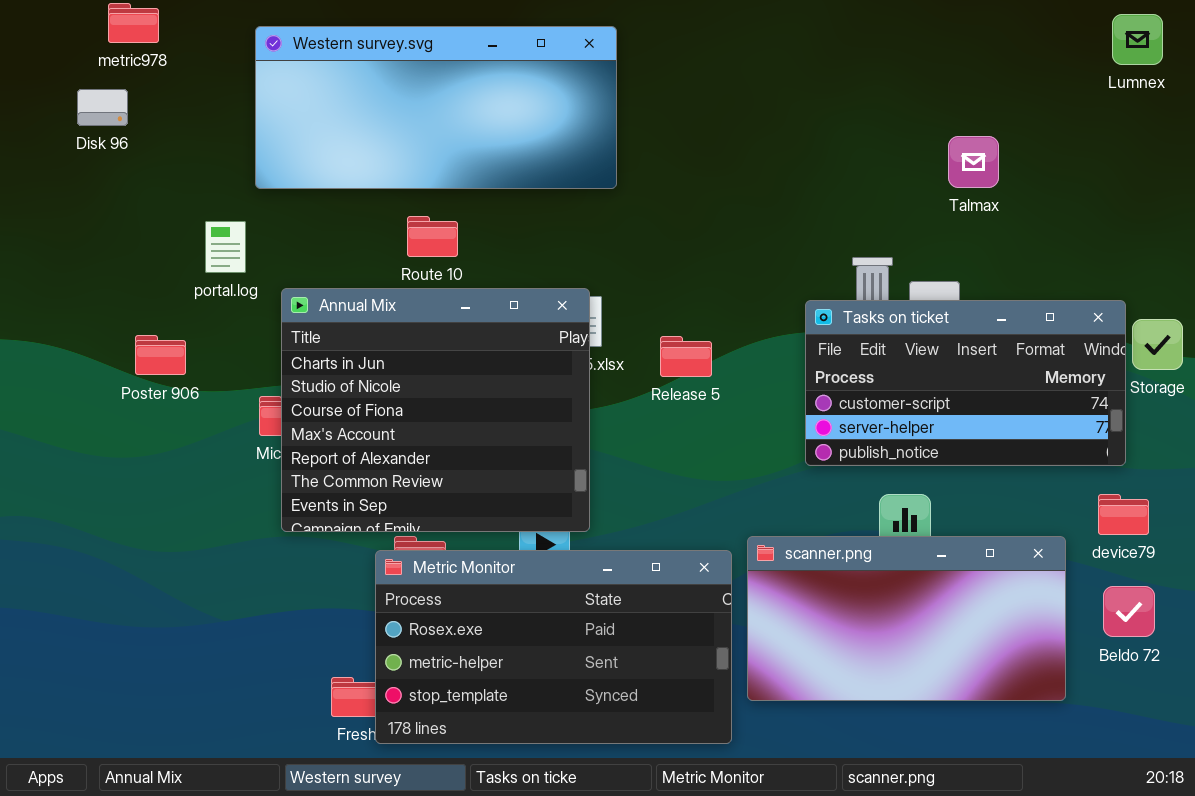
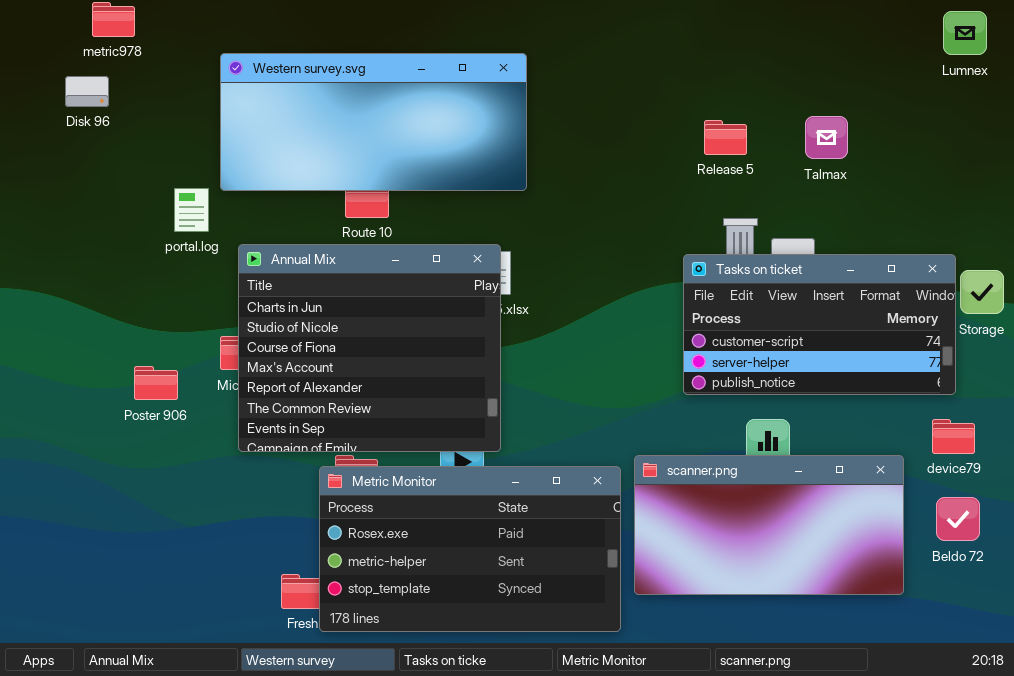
Western survey.svg: [255,26,617,189] -> [220,53,527,191], moved
Poster 906: [135,335,186,375] -> [134,366,178,400], moved
Release 5: [660,336,712,377] -> [704,120,747,155], moved

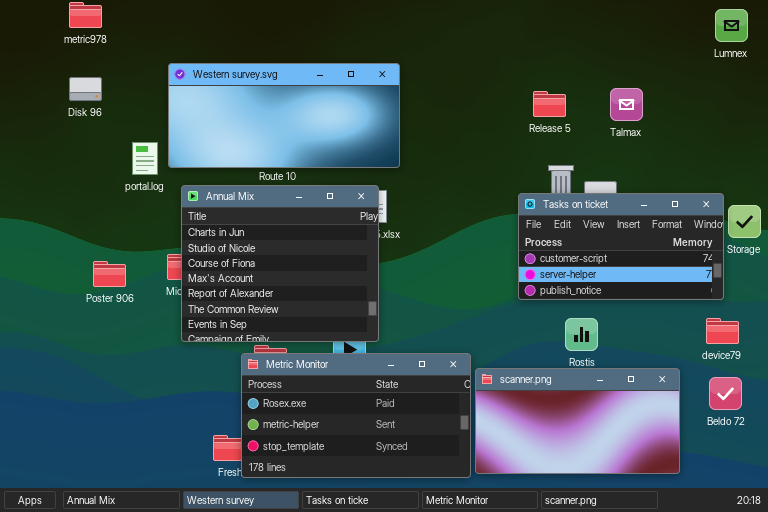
Western survey.svg: [220,53,527,191] -> [168,63,400,168], moved
Disk 96: [65,76,109,107] -> [69,77,102,101], moved
Poster 906: [134,366,178,400] -> [93,261,126,287], moved
scanner.png: [634,455,904,595] -> [475,368,680,474], moved

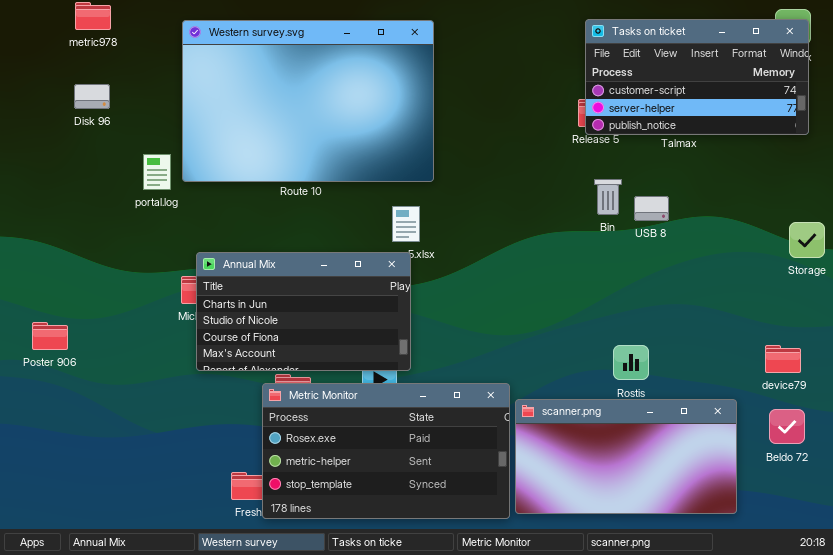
Western survey.svg: [168,63,400,168] -> [182,20,434,182], resized
Annual Mix: [181,185,379,342] -> [196,252,411,371], resized
Tasks on ticket: [518,193,724,300] -> [585,19,809,135], moved
Poster 906: [93,261,126,287] -> [32,322,68,350], moved

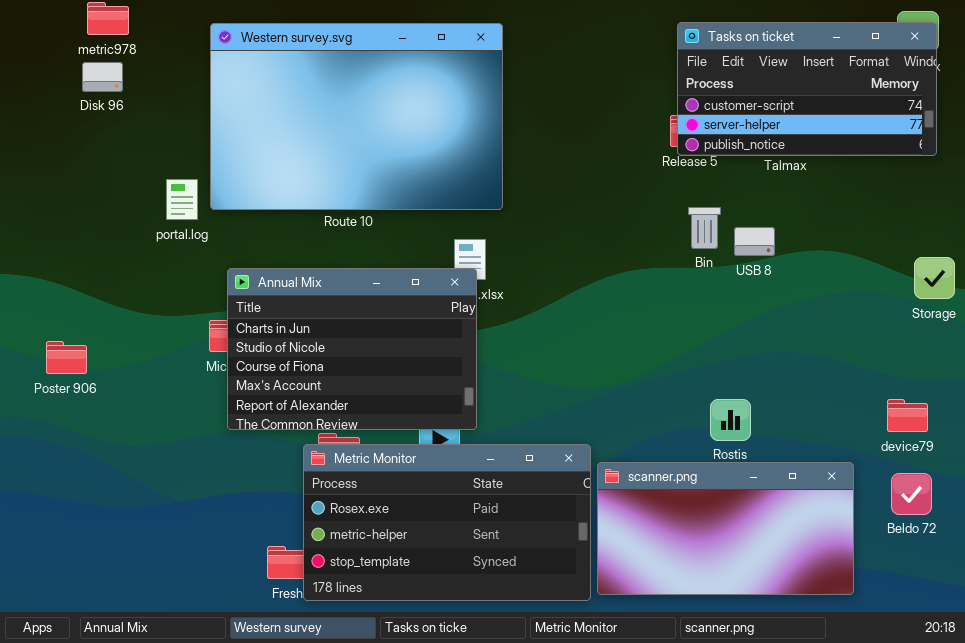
Disk 96: [74,84,110,109] -> [82,62,123,92], moved
Annual Mix: [196,252,411,371] -> [227,268,477,430], resized
Poster 906: [32,322,68,350] -> [46,341,87,374], moved

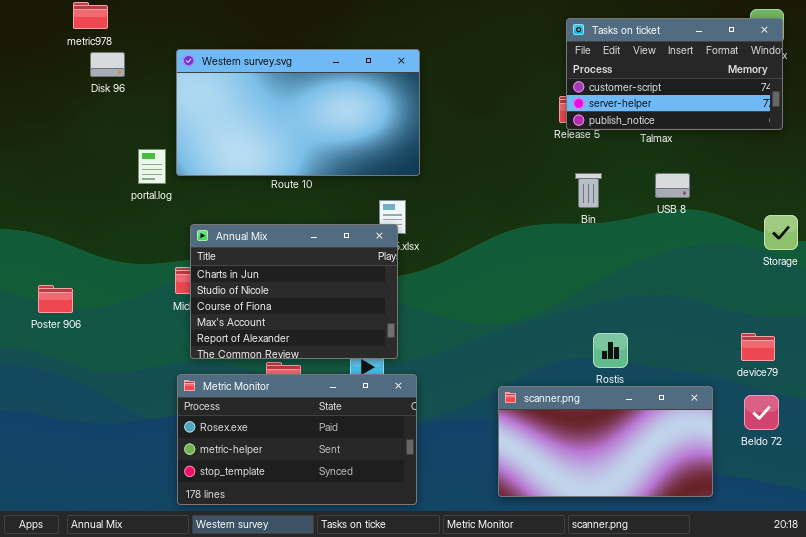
Western survey.svg: [210,23,503,210] -> [176,49,420,176], resized
Disk 96: [82,62,123,92] -> [90,52,125,77], moved
USB 8: [734,227,775,256] -> [655,173,690,198], moved
Metric Monitor: [303,444,591,601] -> [177,374,417,505], moved

